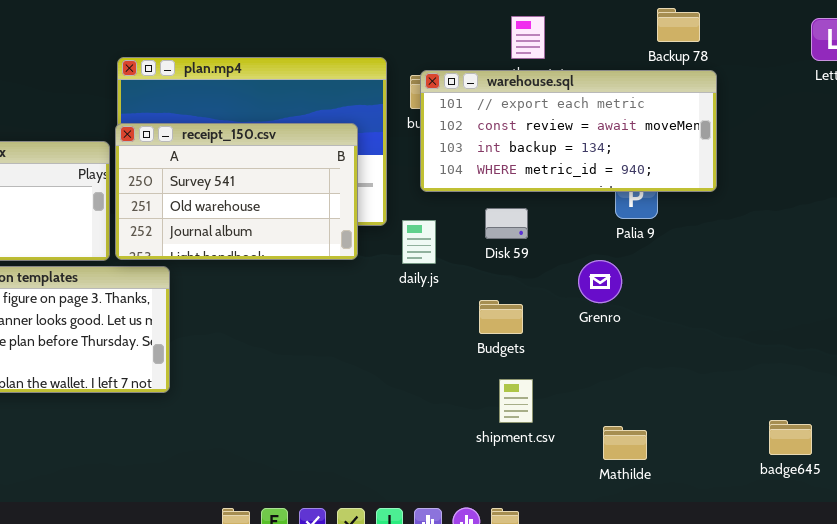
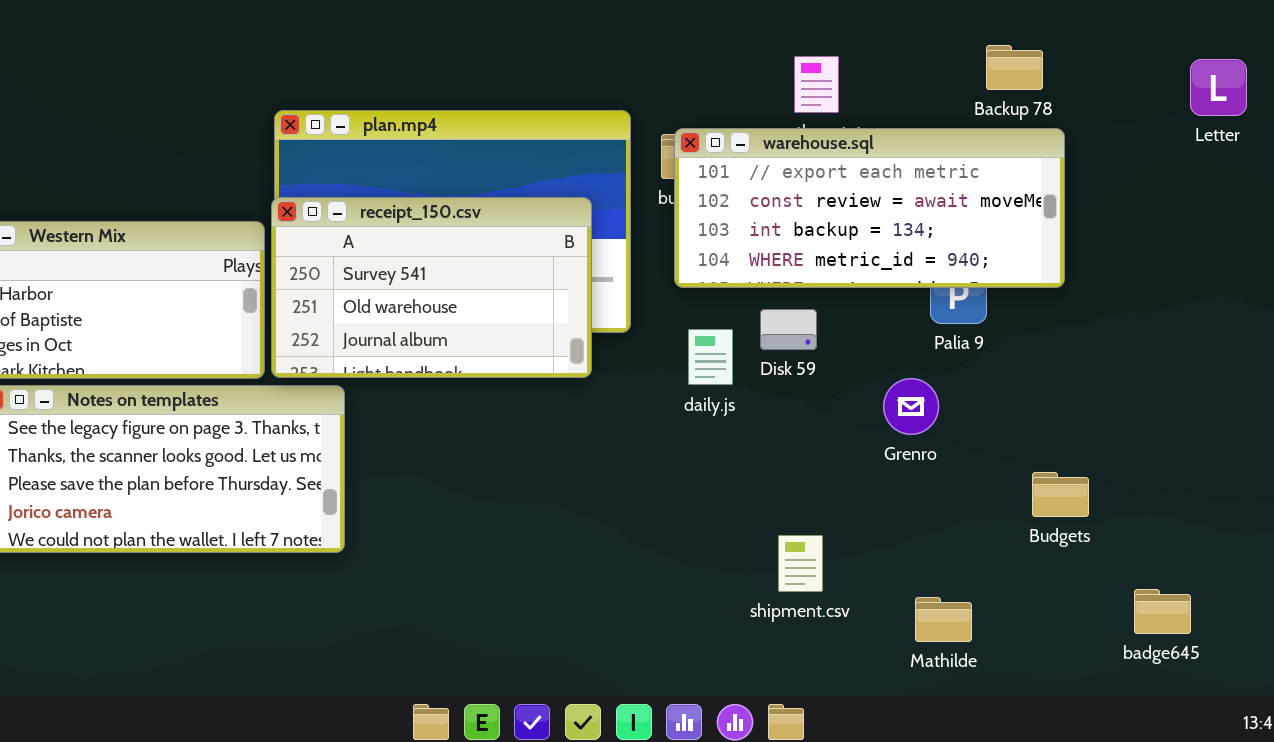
daily.js: [402,220,436,264] -> [688,329,733,385], moved
Budgets: [479,300,523,334] -> [1032,472,1089,517], moved

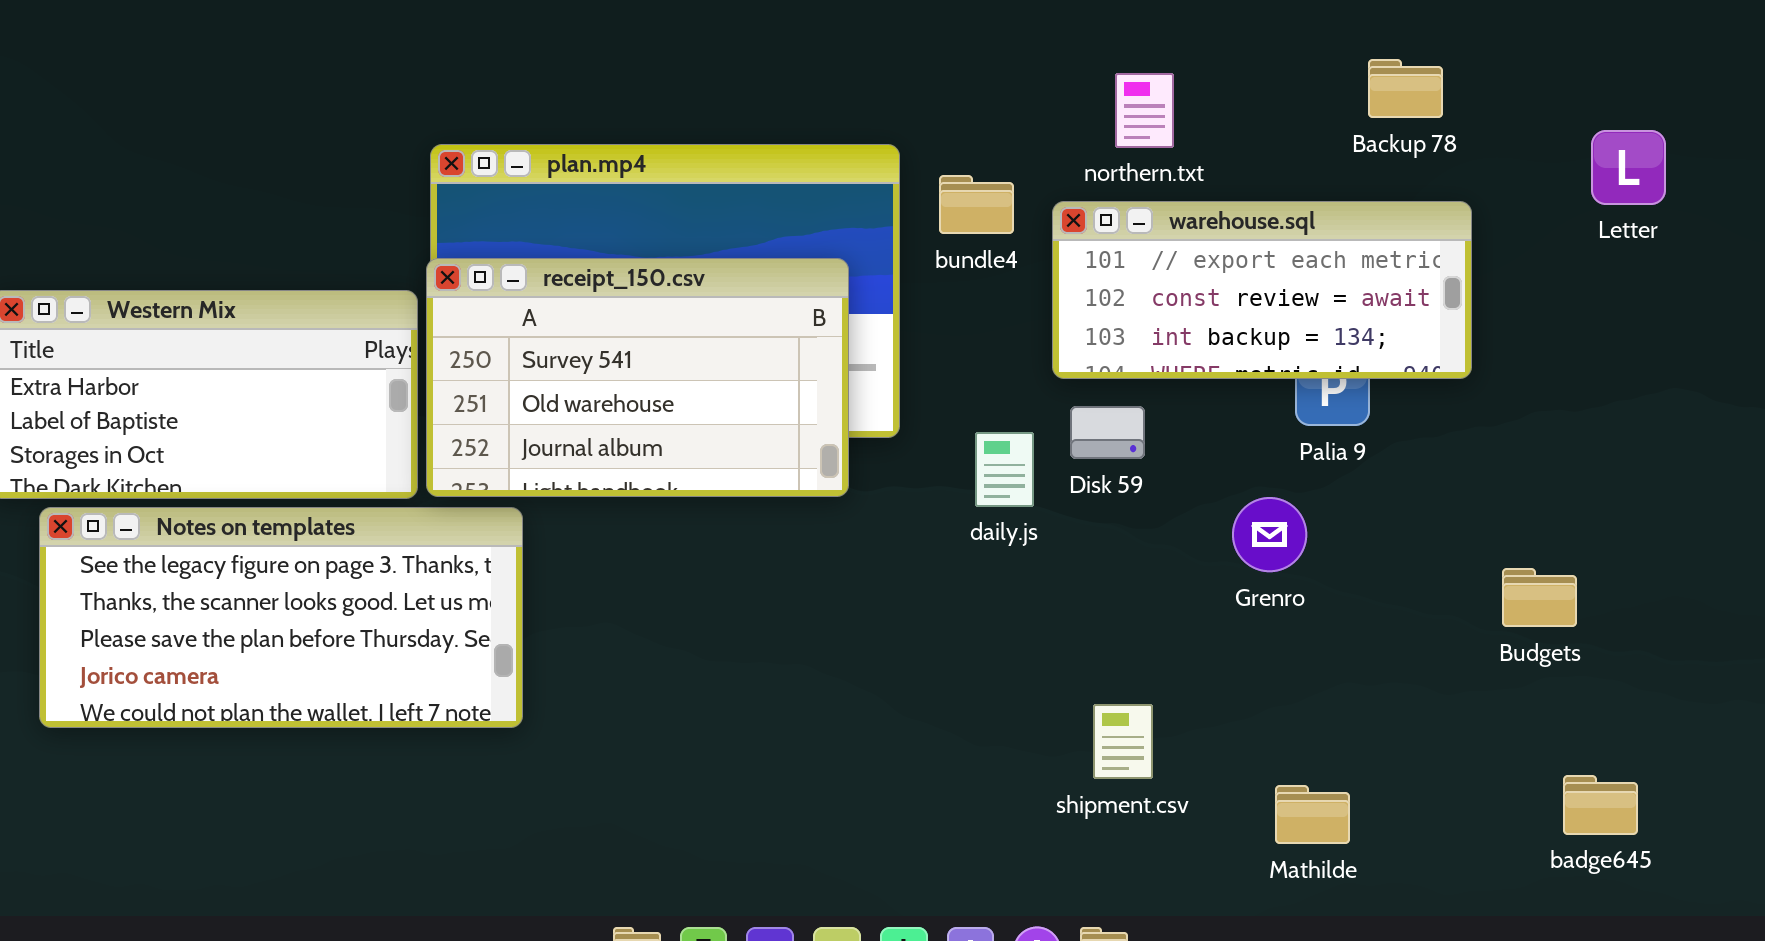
Letter: [1190,59,1247,116] -> [1591,130,1666,205], moved
warehouse.sql: [674,128,1065,288] -> [1052,201,1472,379], resized
Budgets: [1032,472,1089,517] -> [1502,568,1577,627], moved

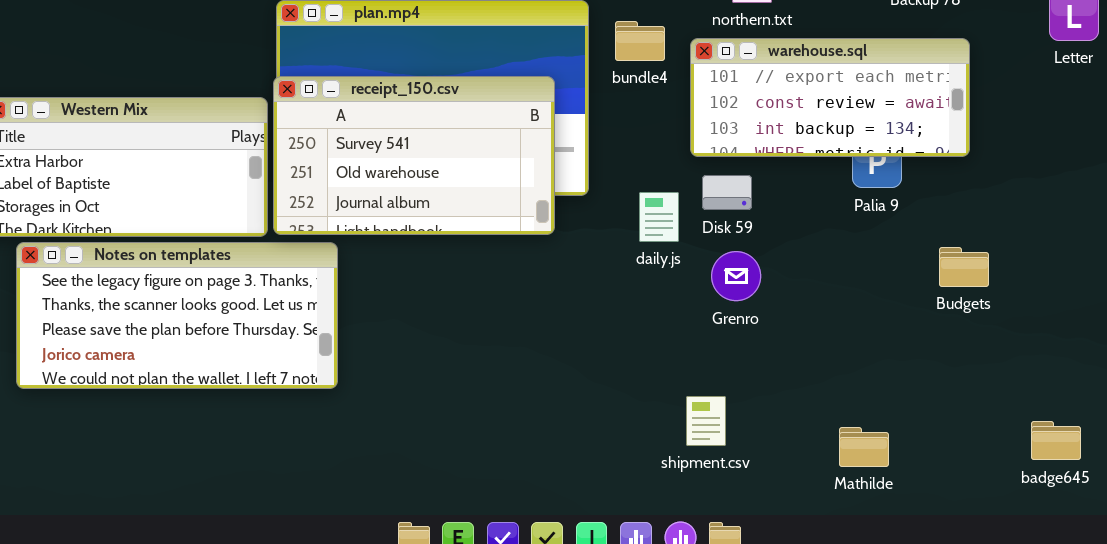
Grenro: [1232,497,1307,572] -> [711,251,761,301], moved
Budgets: [1502,568,1577,627] -> [939,247,989,287], moved
shipment.csv: [1093,704,1153,779] -> [686,396,726,446], moved

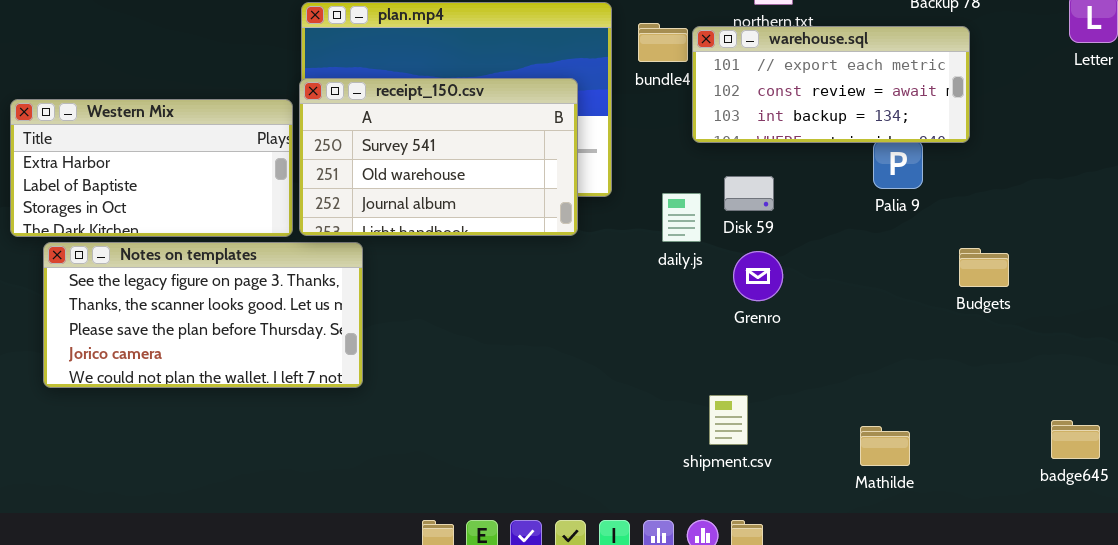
warehouse.sql: [690,38,970,157] -> [692,26,970,143], moved

